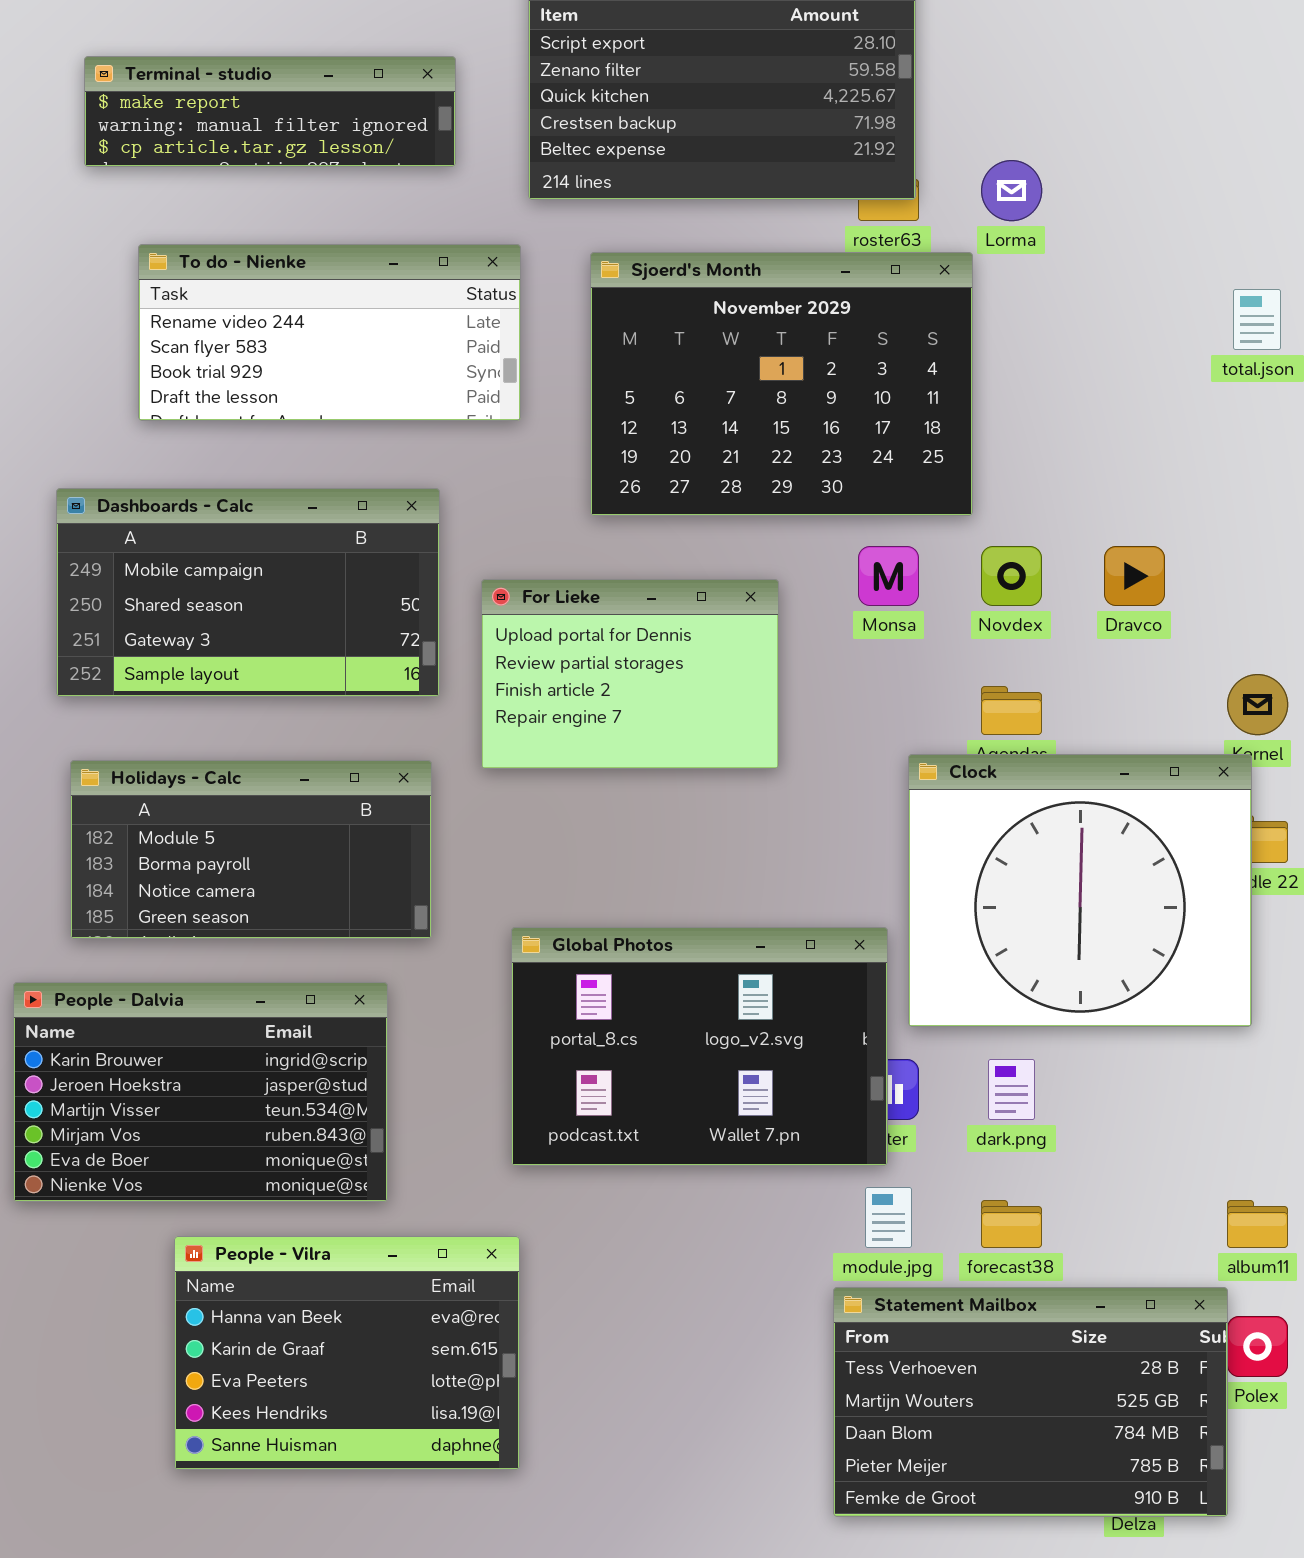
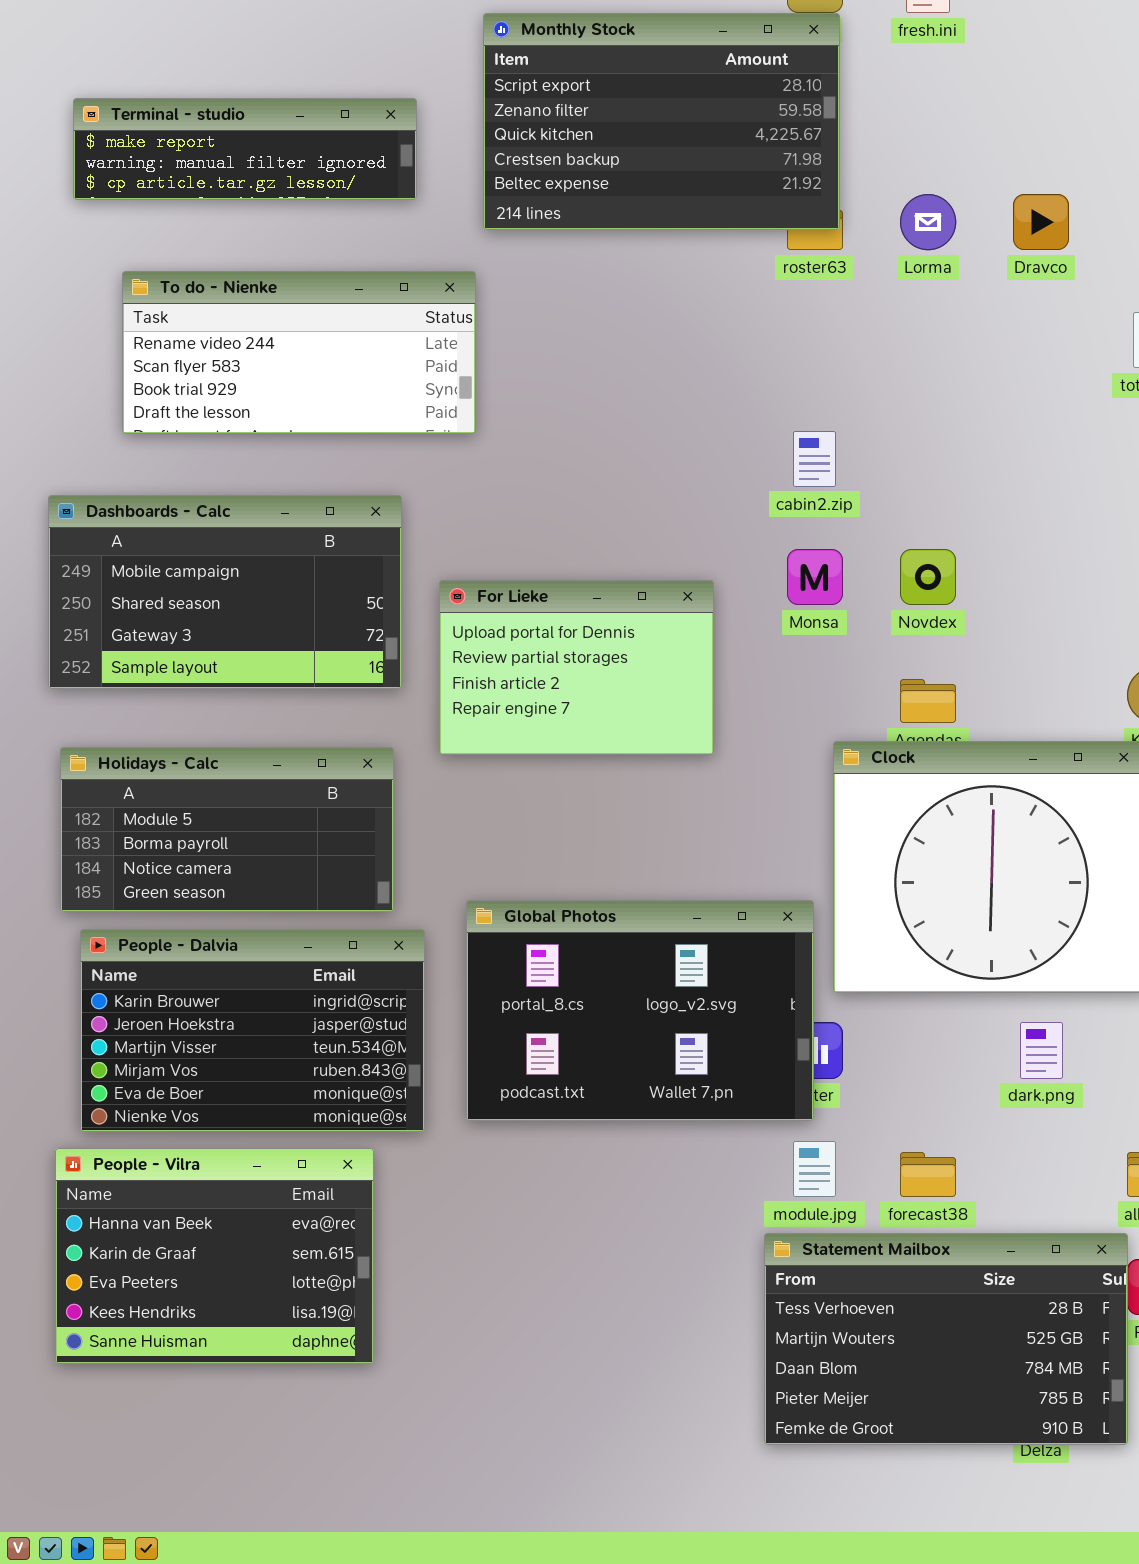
Sjoerd's Month: [590,252,973,516] -> none, closed
Dravco: [1104,546,1165,606] -> [1013,194,1069,250], moved
People - Dalvia: [13,982,388,1202] -> [80,929,425,1132], moved
dark.png: [988,1059,1035,1120] -> [1020,1022,1063,1079], moved
People - Vilra: [174,1236,520,1470] -> [55,1148,374,1364], moved

